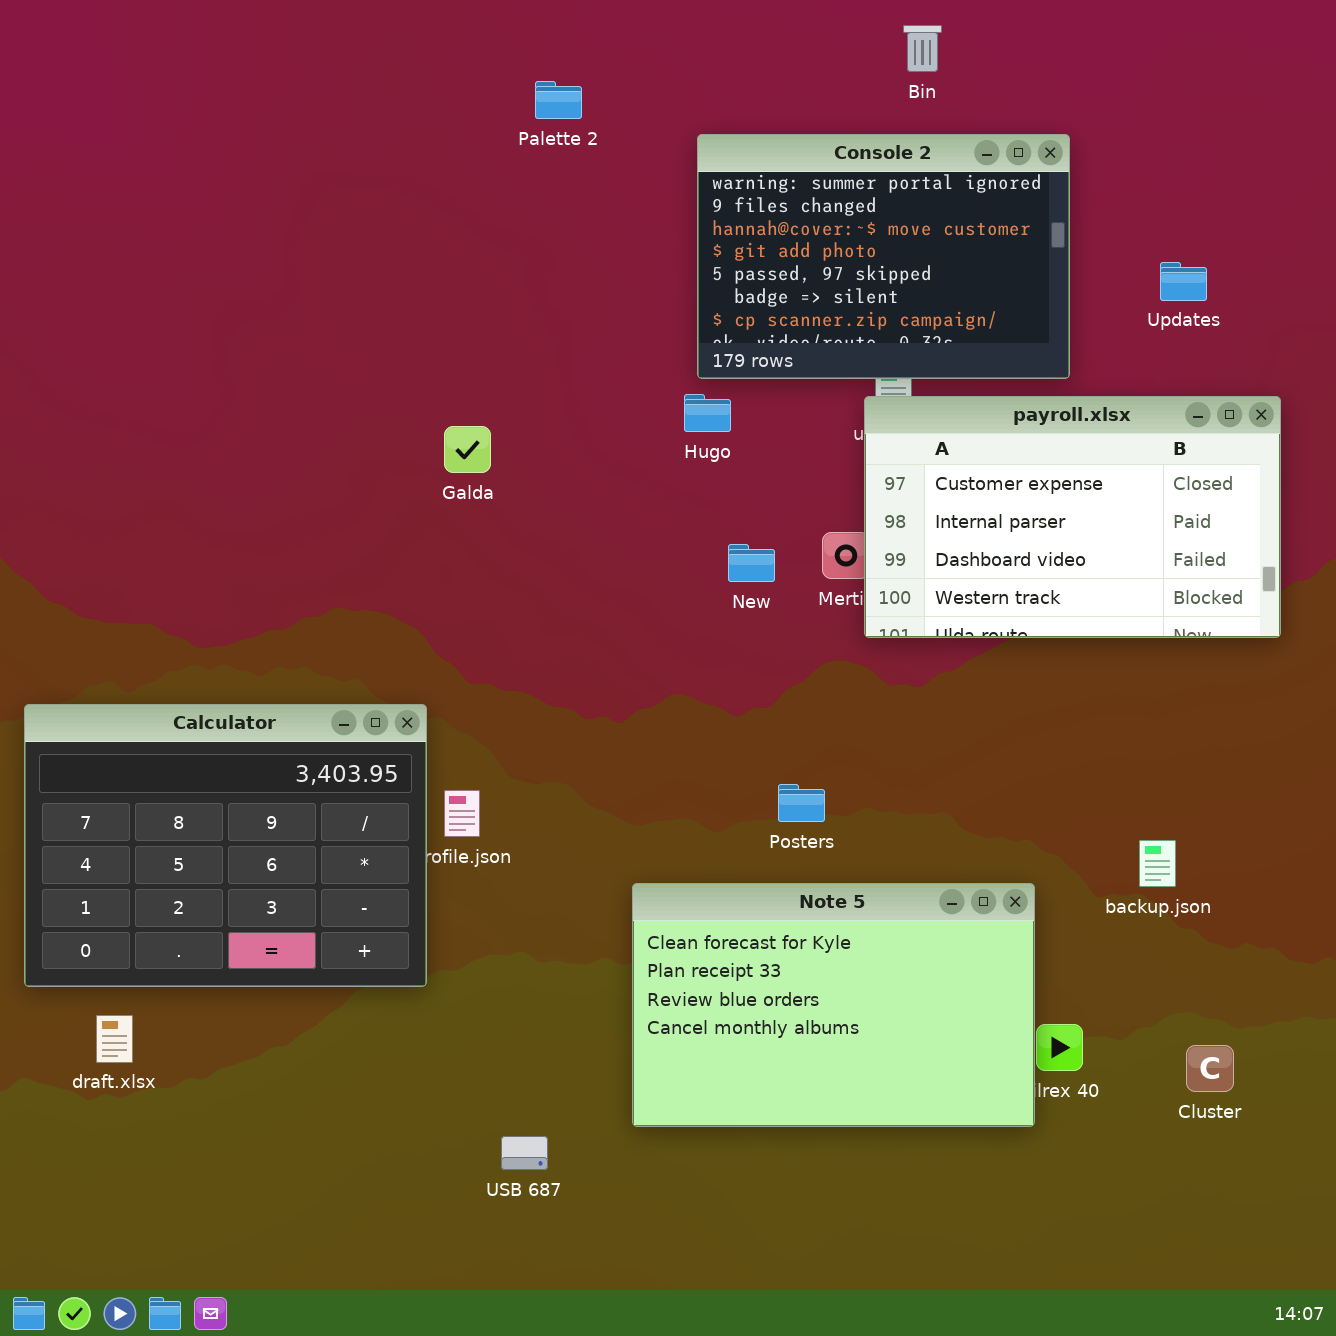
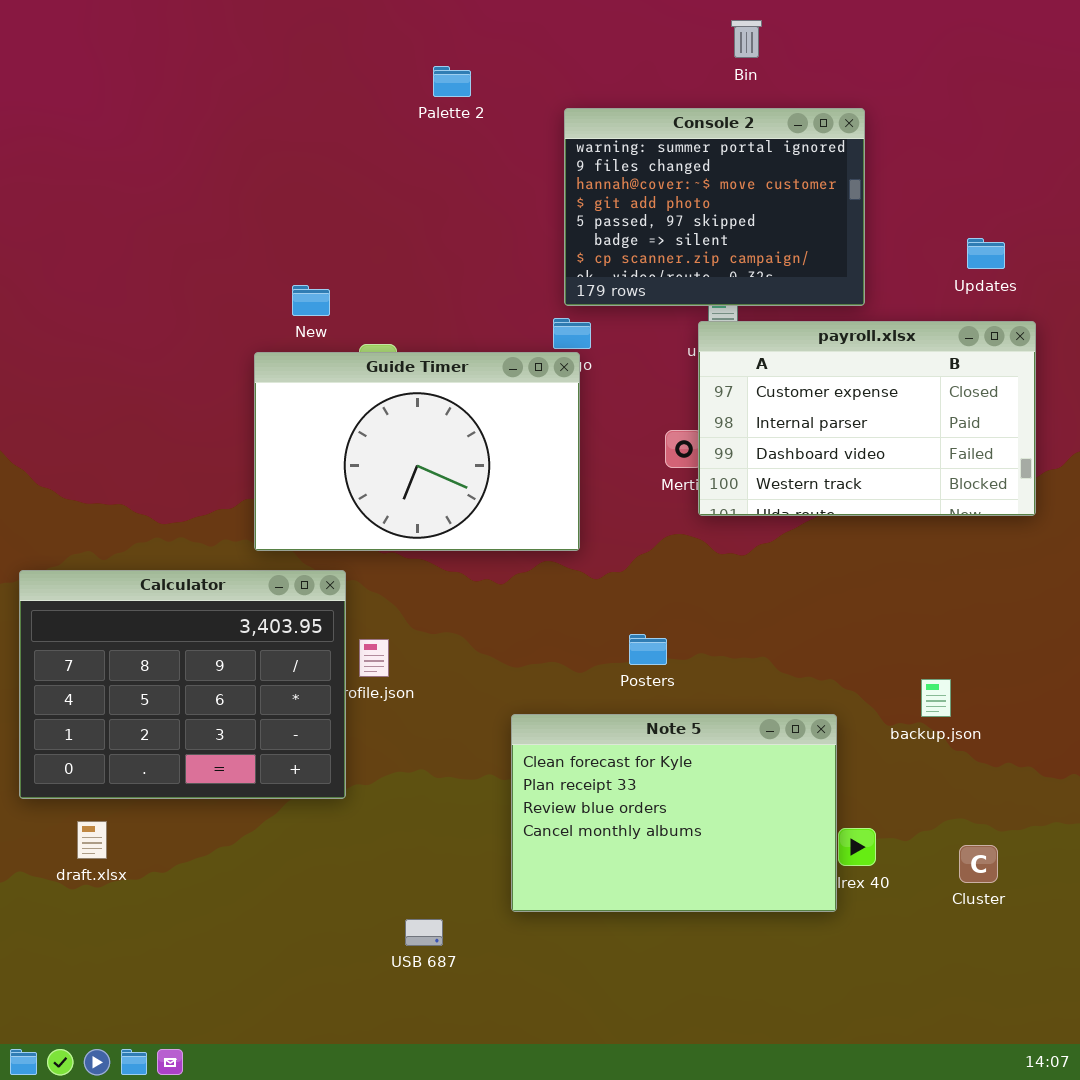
Updates: [1160,262,1207,301] -> [967,238,1005,269], moved
Guide Timer: none -> [254,352,580,551], opened
New: [728,544,775,582] -> [292,285,330,316], moved

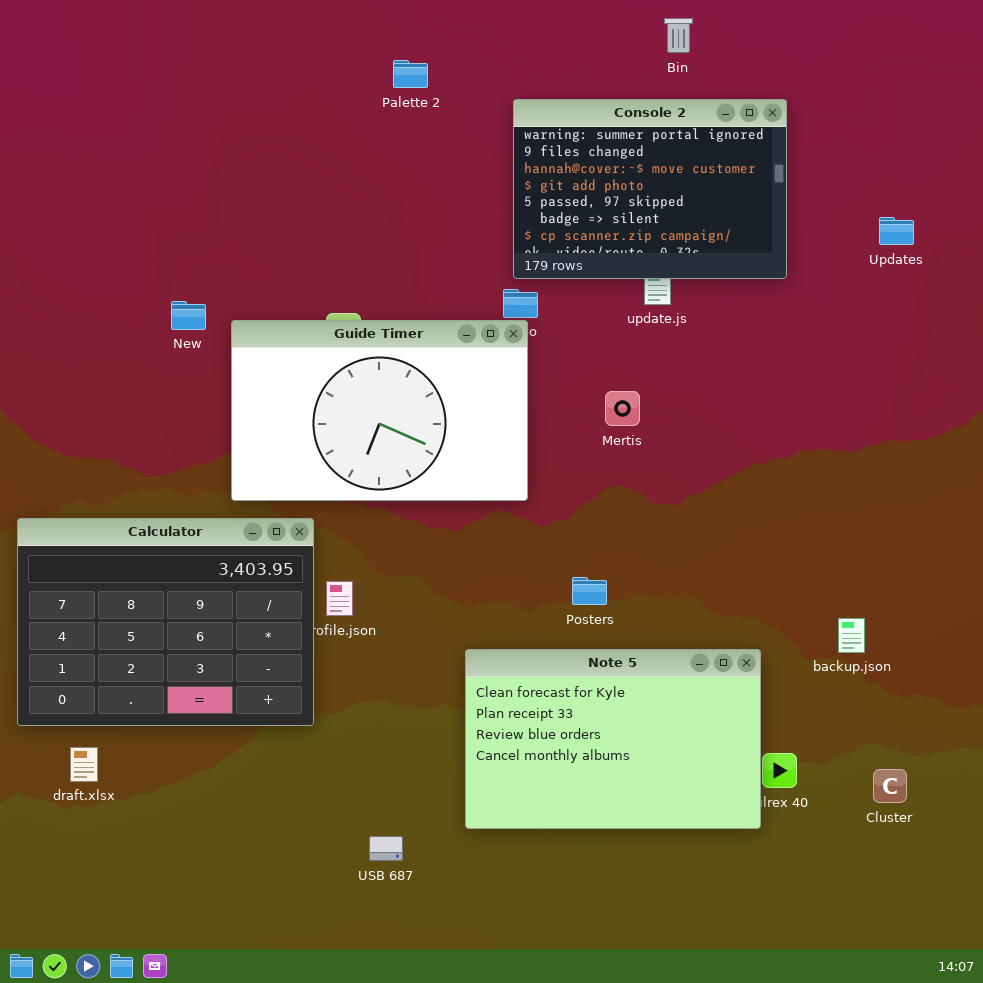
New: [292,285,330,316] -> [171,301,206,330], moved
payroll.xlsx: [698,321,1036,516] -> none, closed

